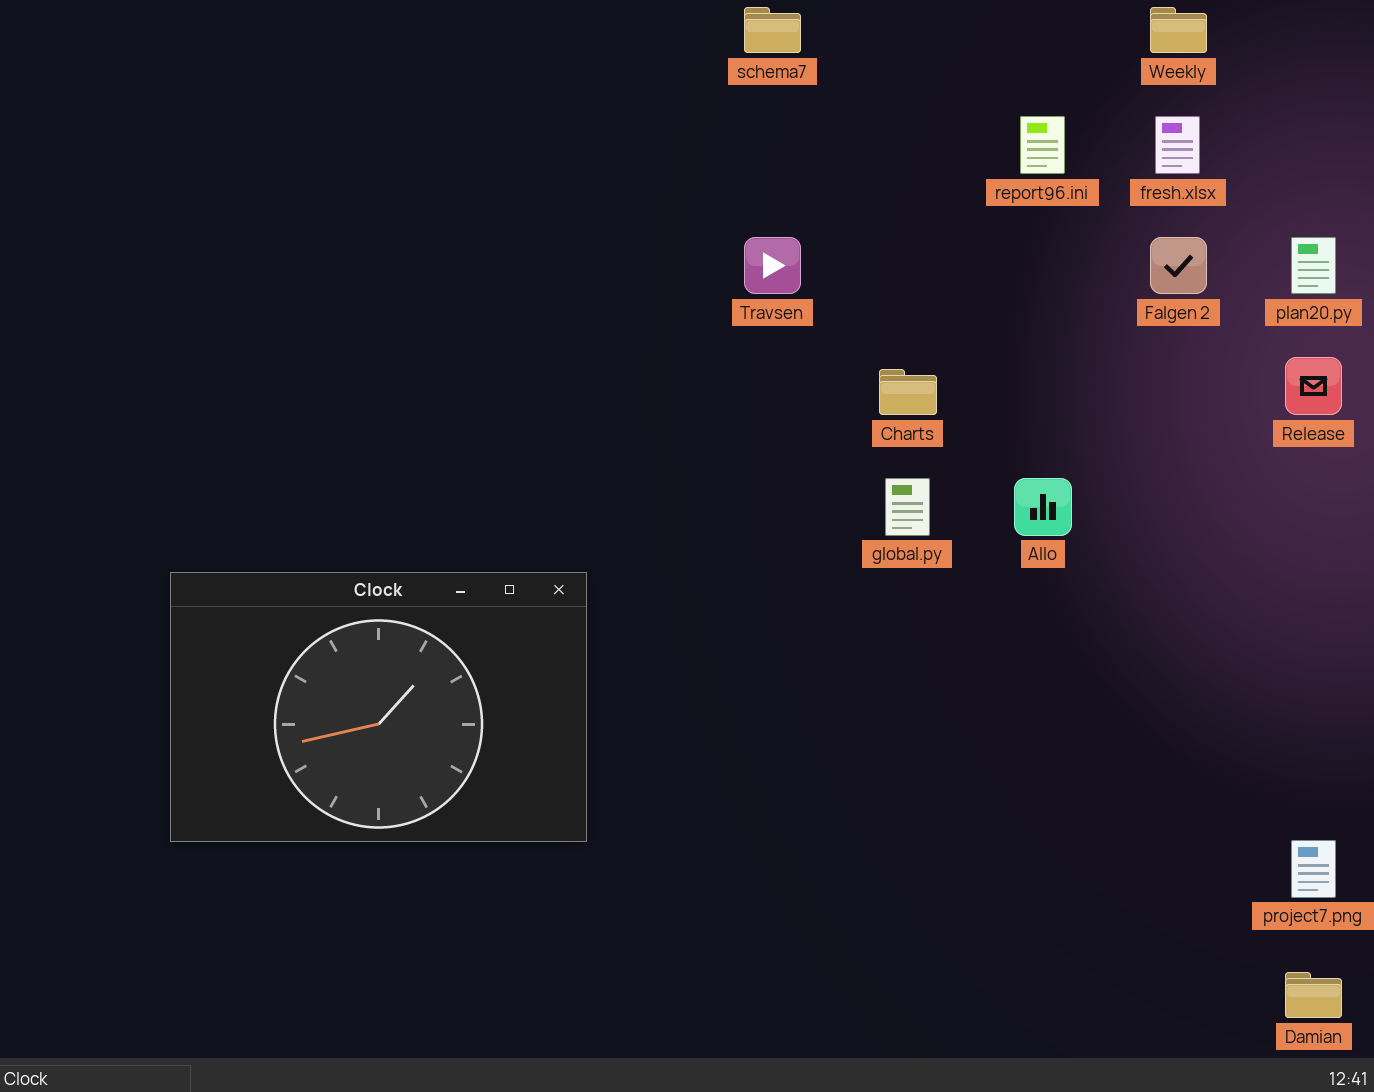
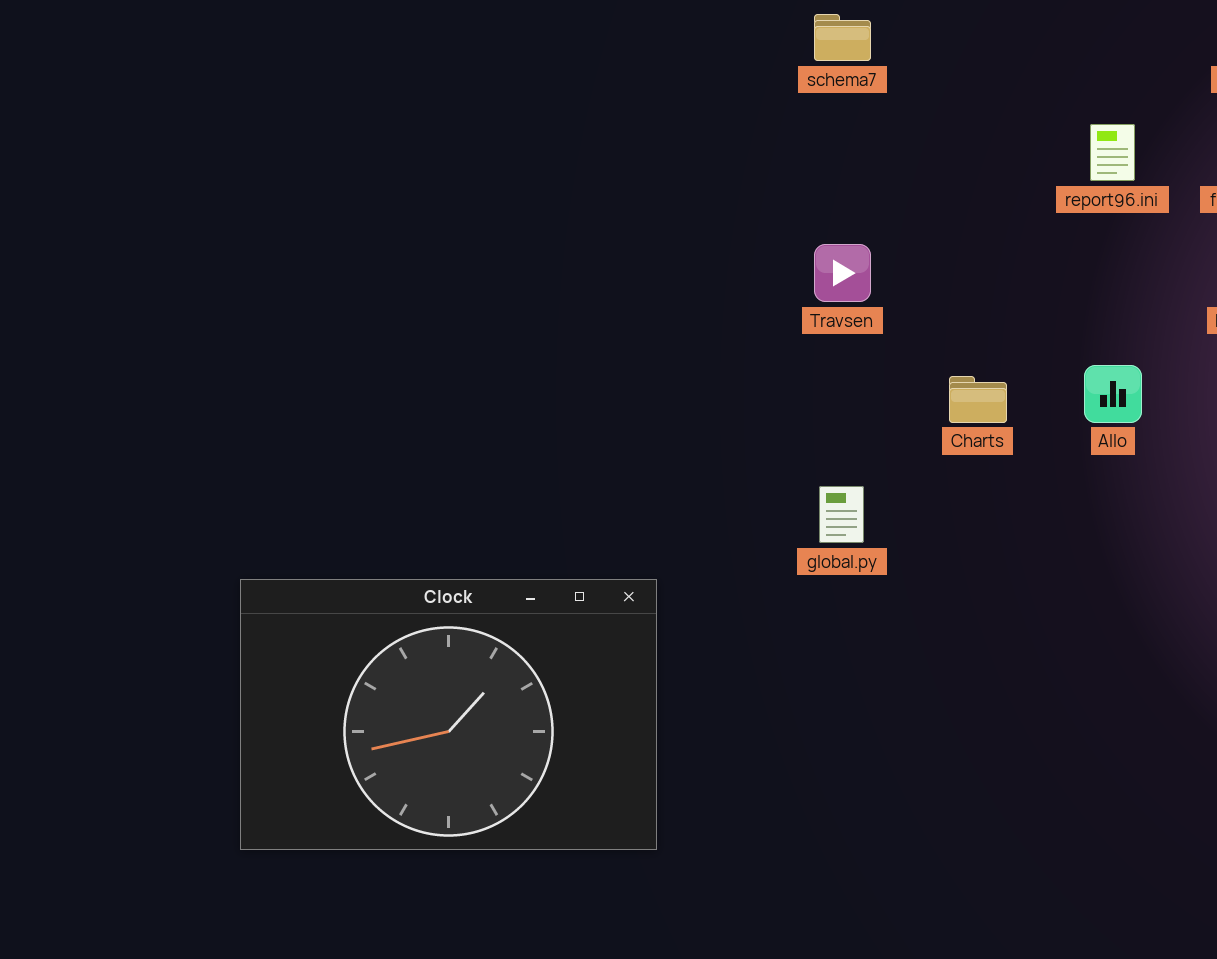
global.py: [885,478,930,536] -> [819,486,864,543], moved
Allo: [1014,478,1072,536] -> [1084,365,1142,423], moved

